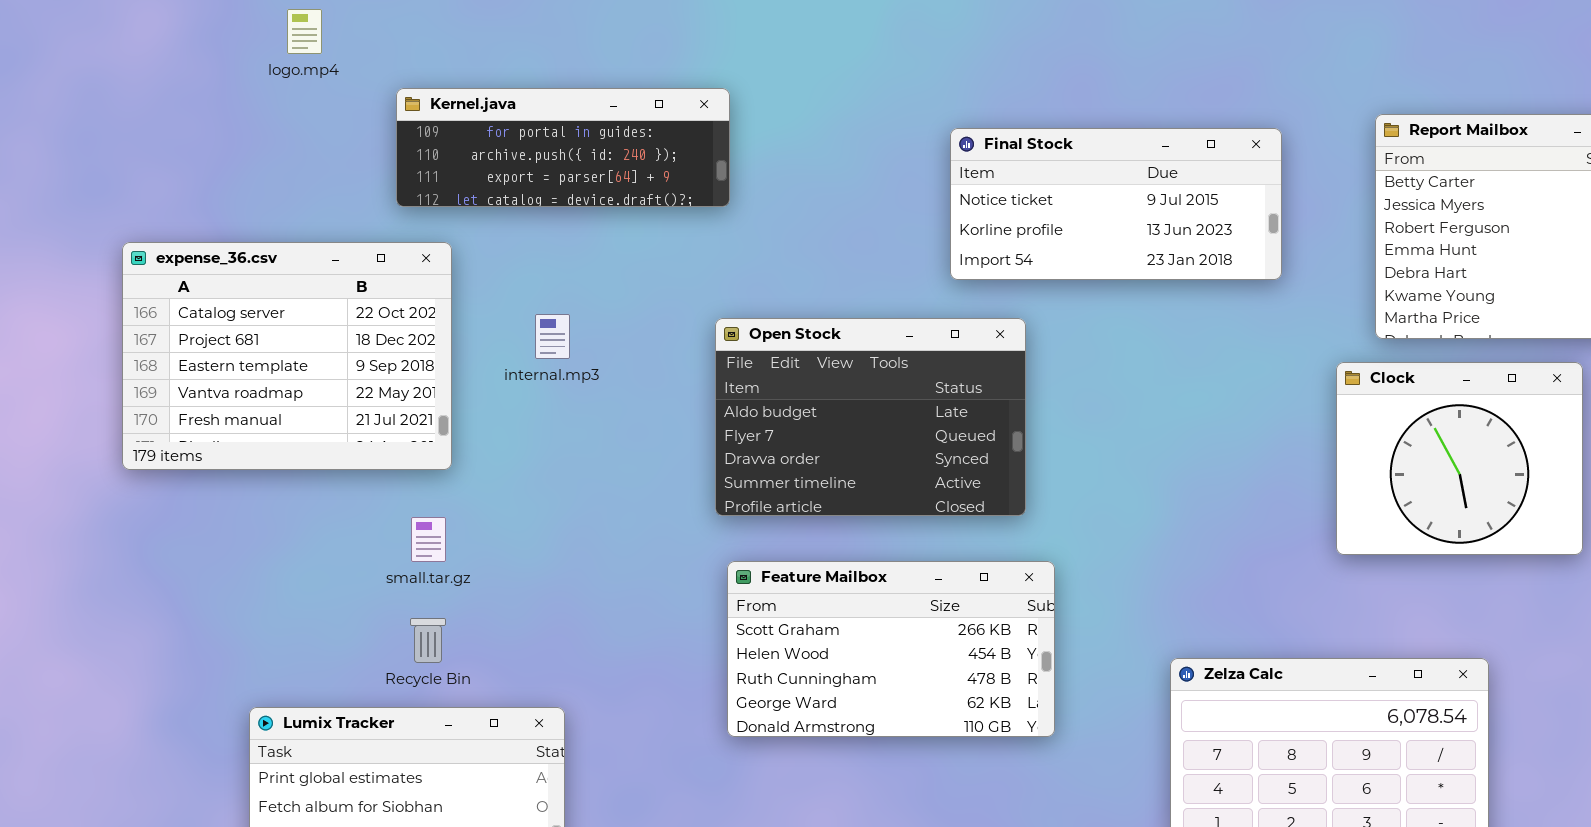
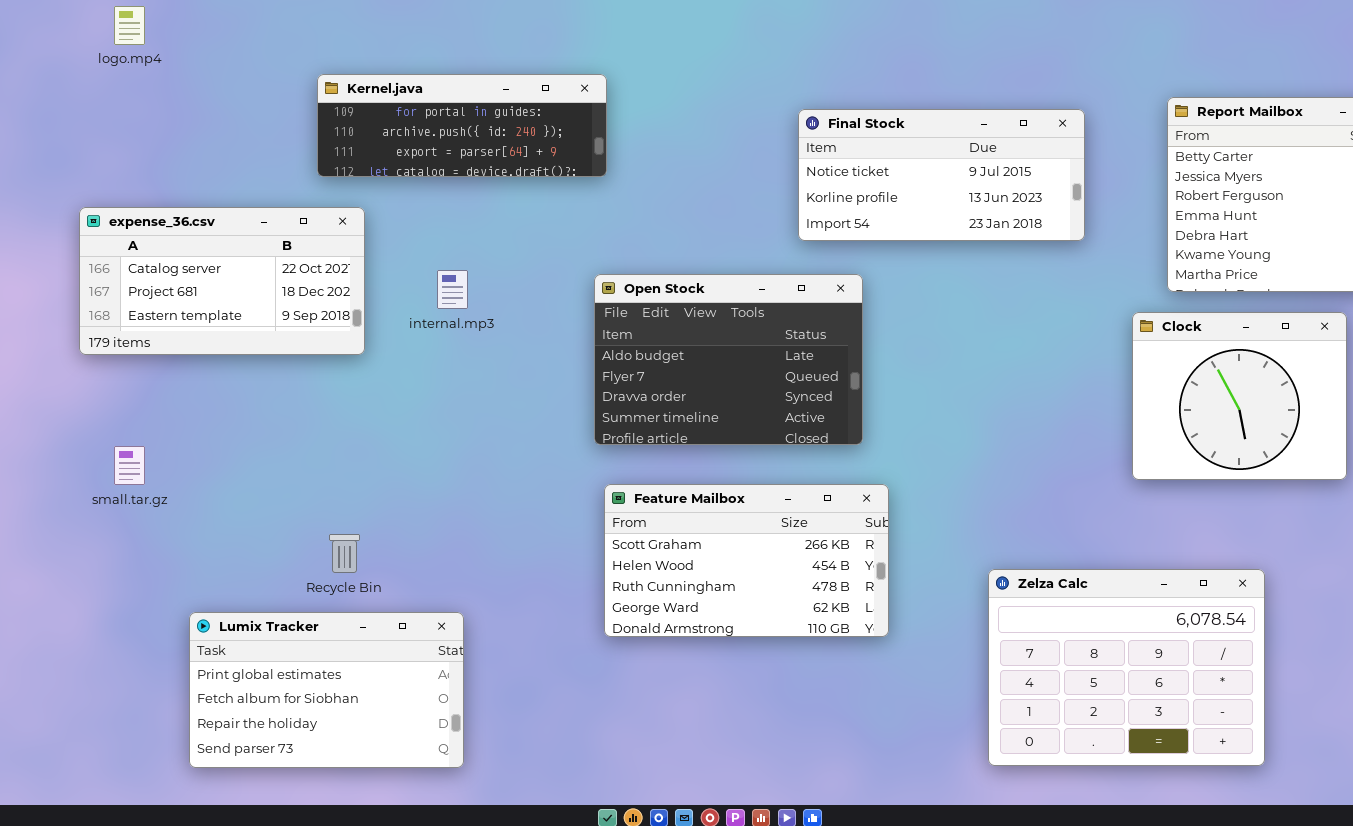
logo.mp4: [287,9,322,54] -> [114,6,145,45], moved
expense_36.csv: [122,242,452,470] -> [79,207,365,355], resized
small.tar.gz: [411,517,446,562] -> [114,446,145,485], moved

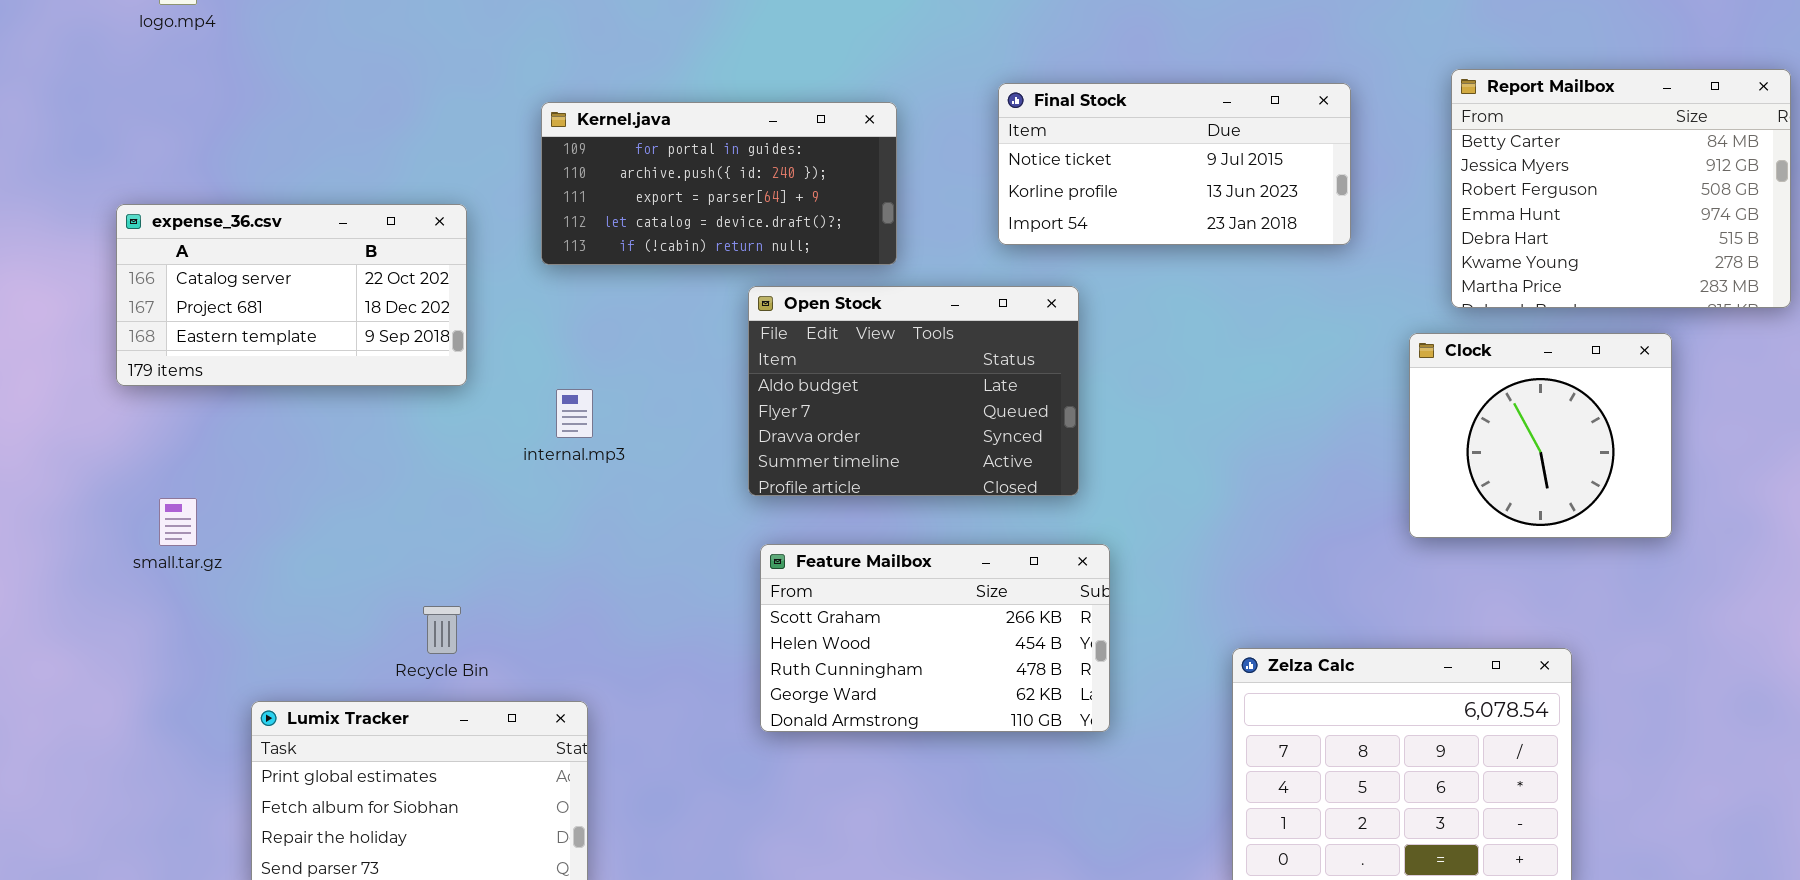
Kernel.java: [317,74,607,177] -> [541,102,897,265], moved, resized
internal.mp3: [437,270,468,309] -> [556,389,593,438], moved

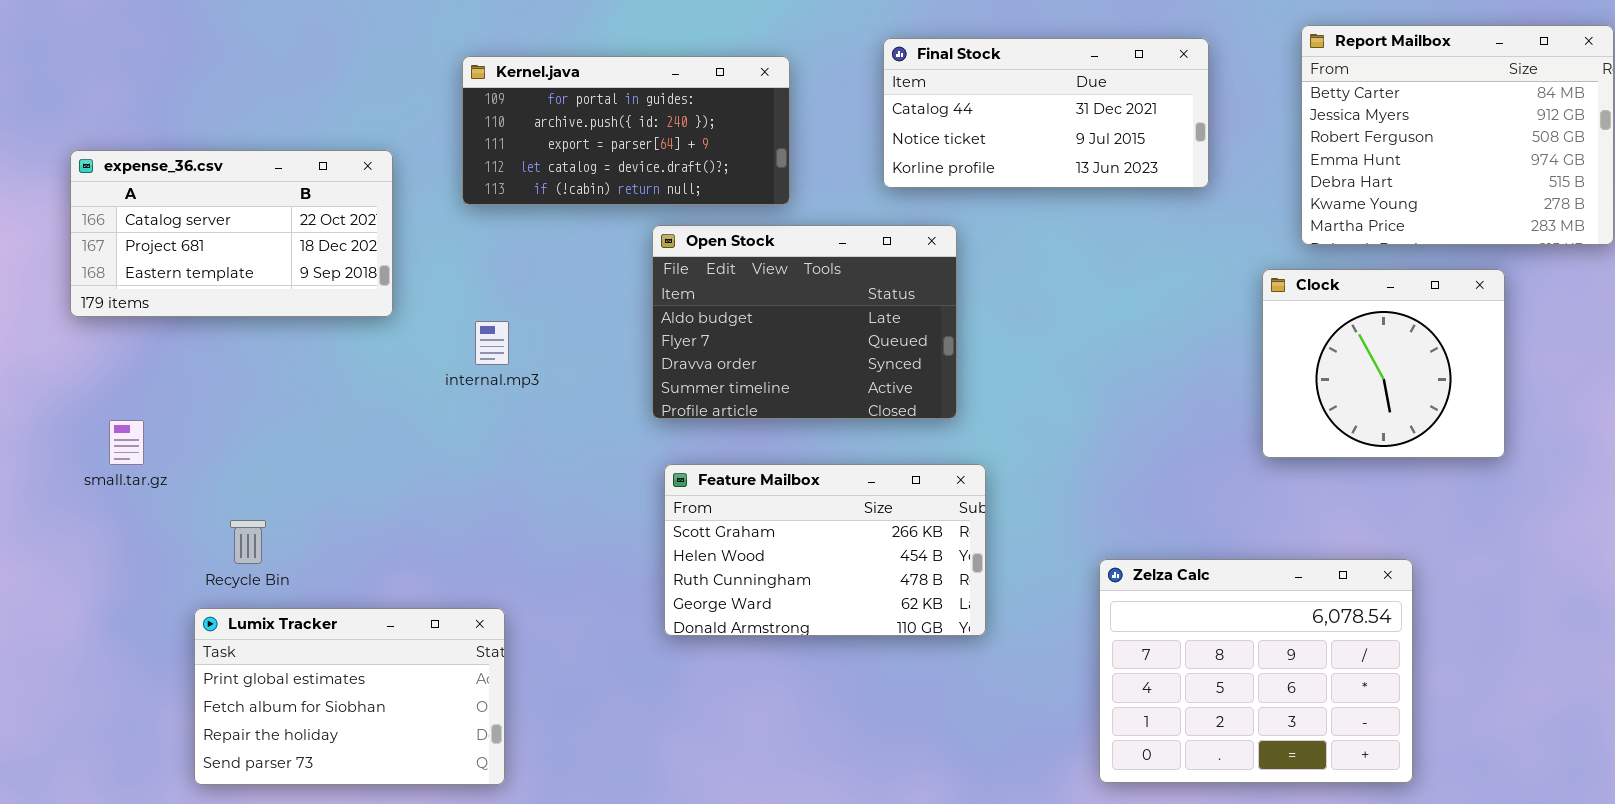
Final Stock: [998,83,1351,245] -> [883,38,1209,188], scrolled up 1 row
Recycle Bin: [423,606,461,654] -> [230,520,266,564], moved

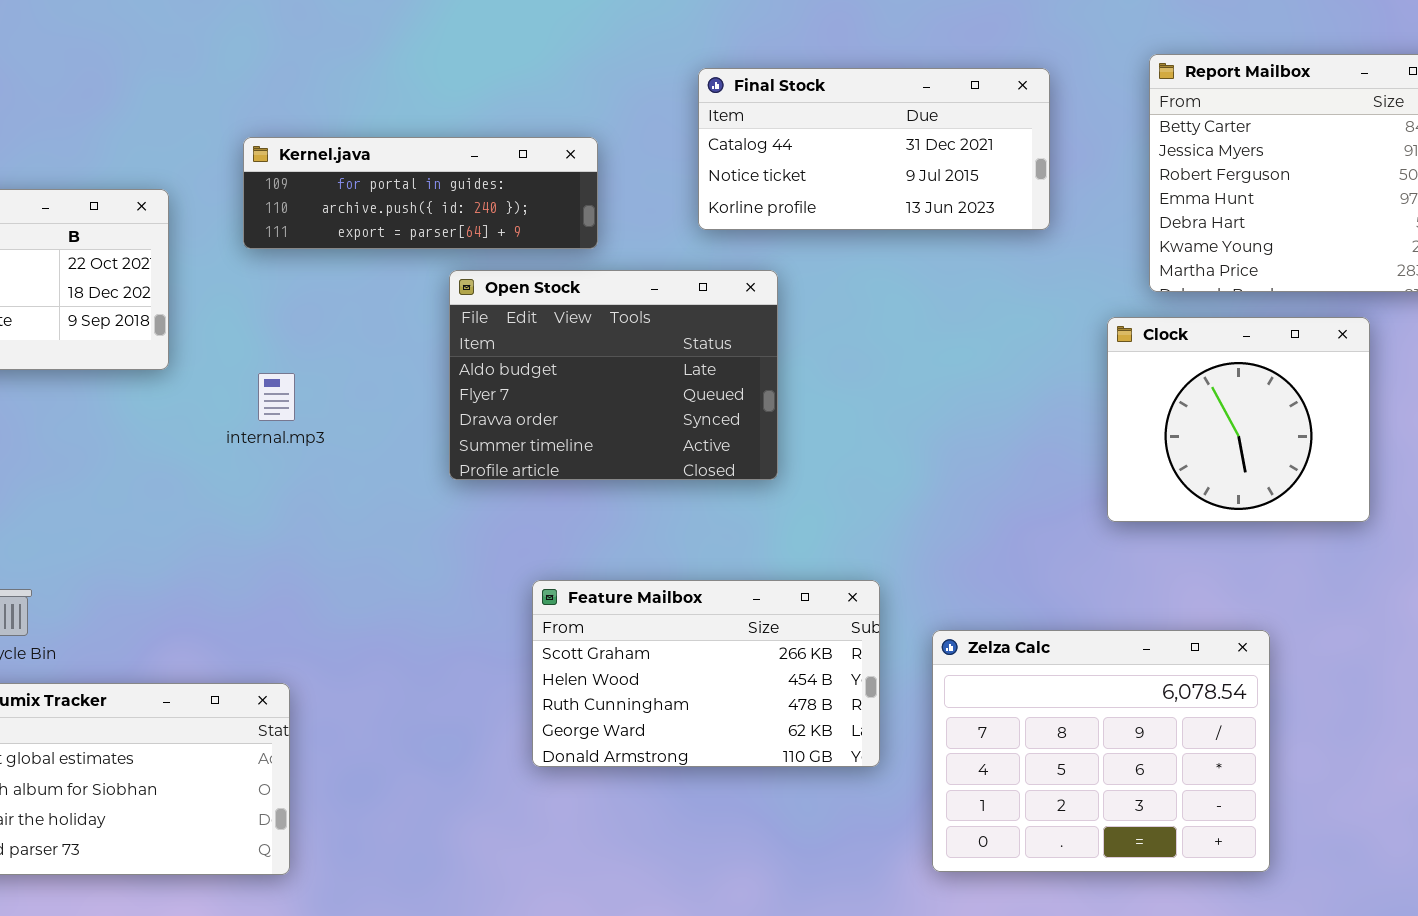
Kernel.java: [462,56,790,205] -> [243,137,598,249], resized
Feature Mailbox: [664,464,986,636] -> [532,580,880,767], moved

